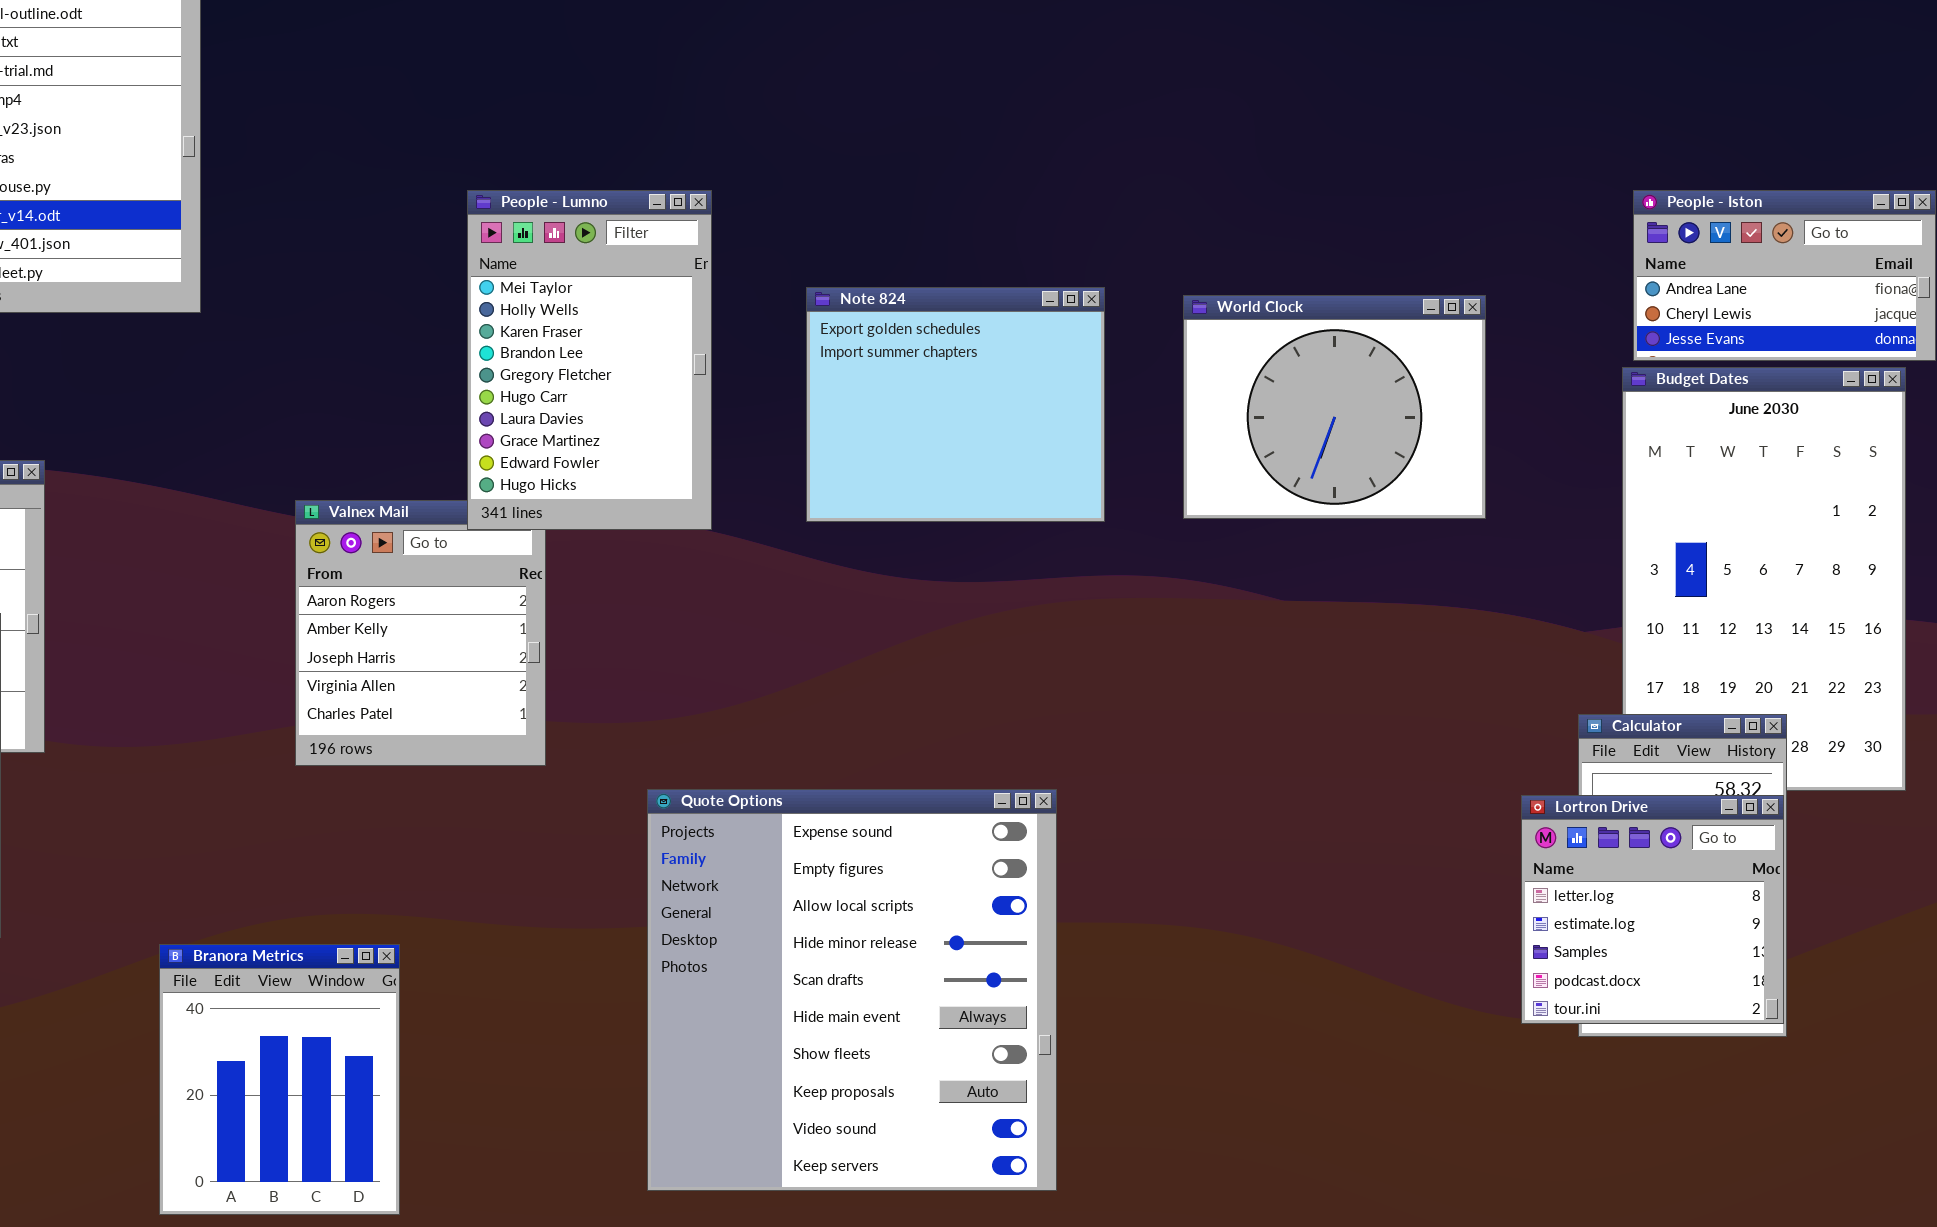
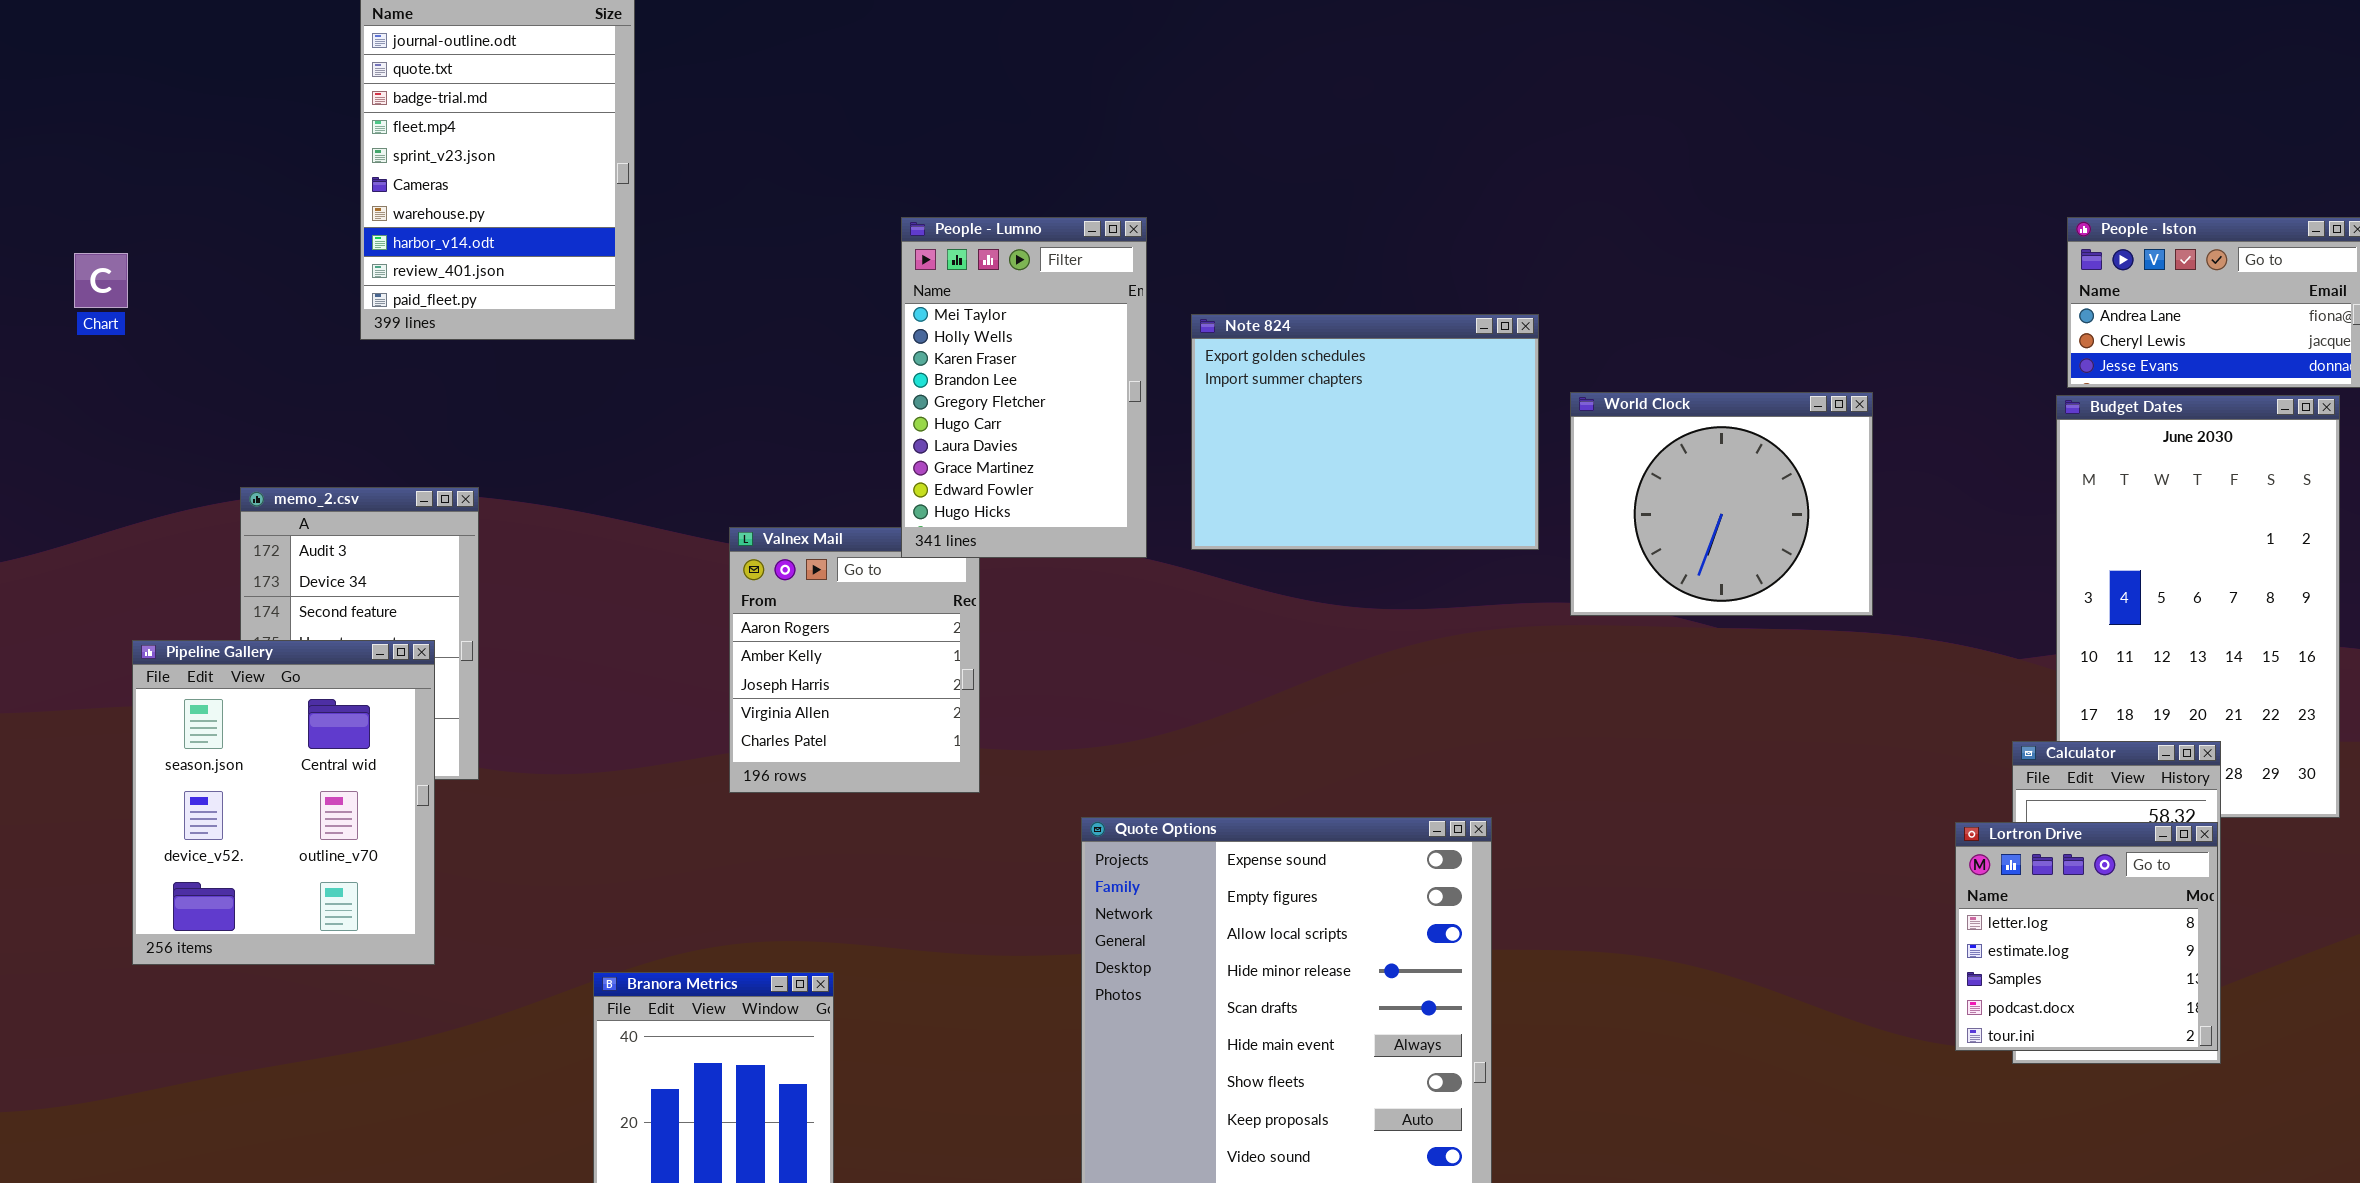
Note 824: [806,287,1105,522] -> [1191,314,1539,550], resized
World Clock: [1183,295,1486,519] -> [1570,392,1873,616], moved

